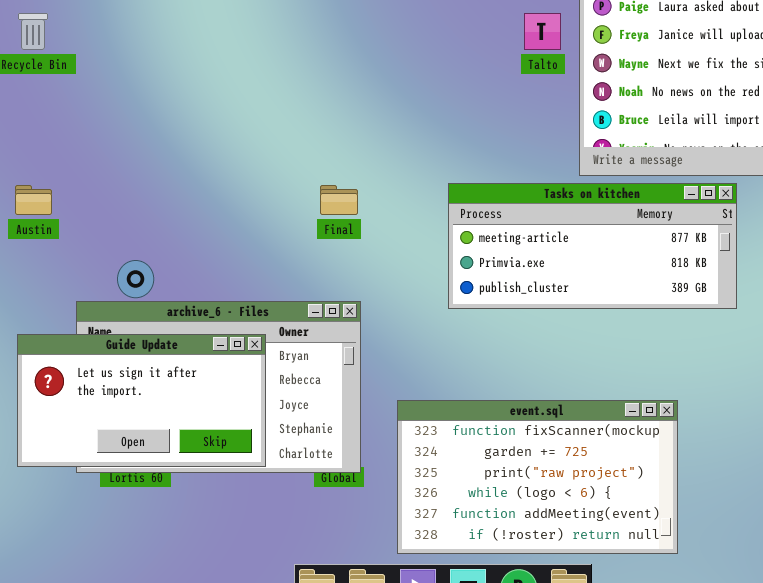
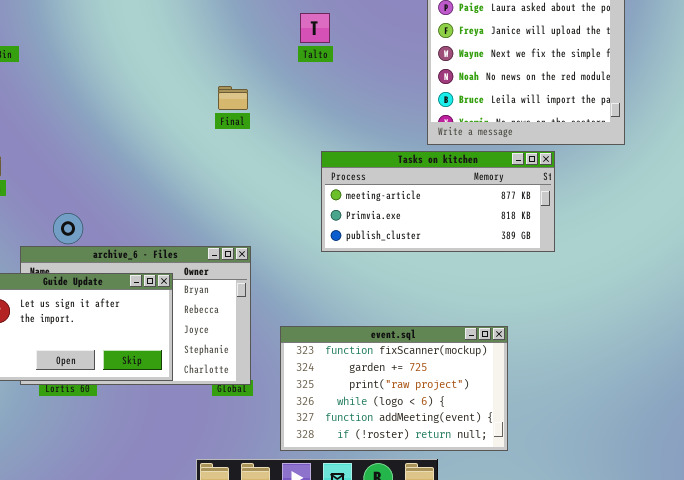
Talto: [524,13,561,50] -> [300,13,330,43], moved
Final: [320,185,358,215] -> [218,86,248,110], moved

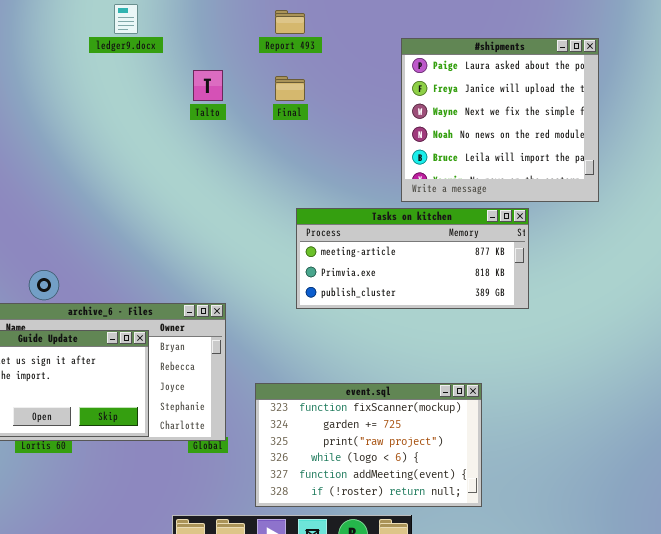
Talto: [300,13,330,43] -> [193,70,223,101], moved
Final: [218,86,248,110] -> [275,76,305,101], moved

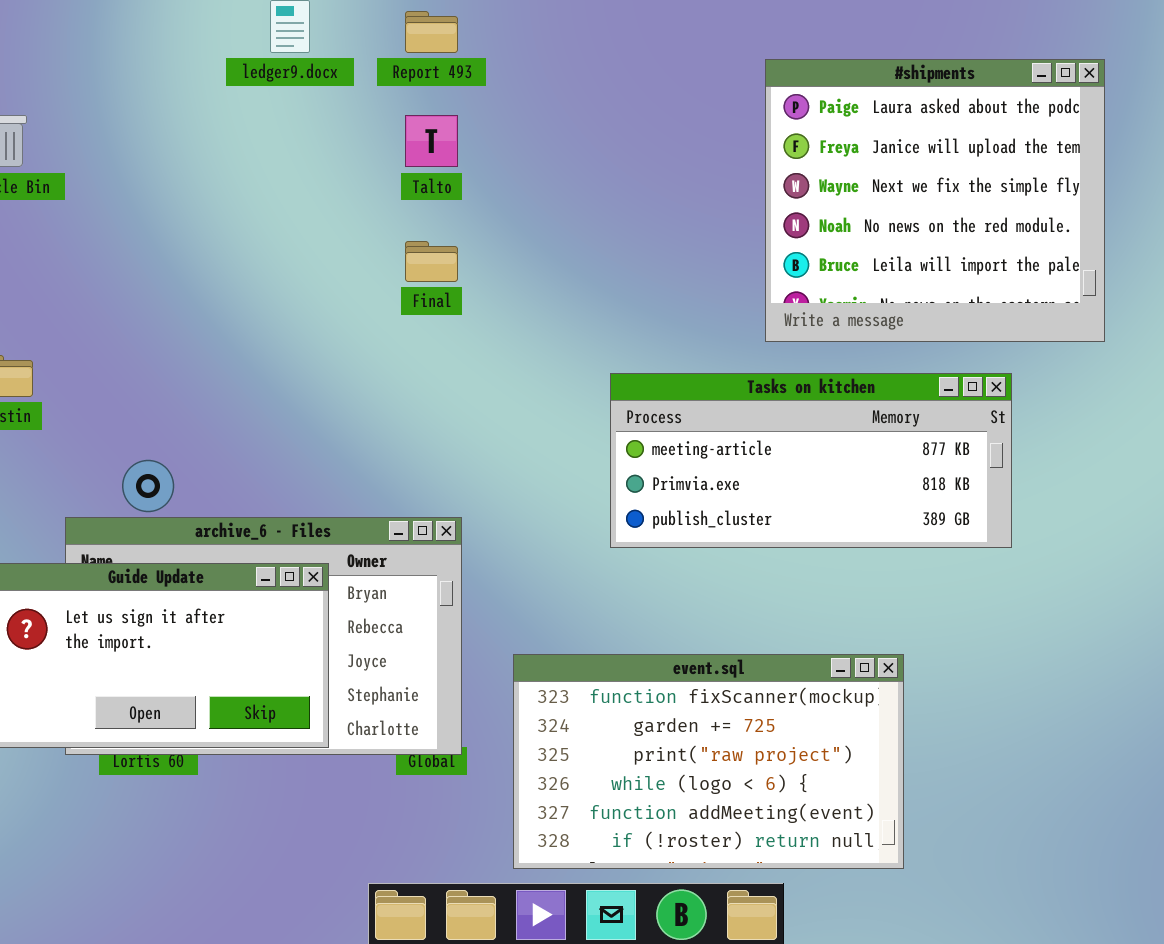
Report 493: [275,10,305,34] -> [405,11,458,53], moved
Final: [275,76,305,101] -> [405,241,458,282], moved
Tasks on kitchen: [296,208,529,309] -> [610,373,1012,548], moved

